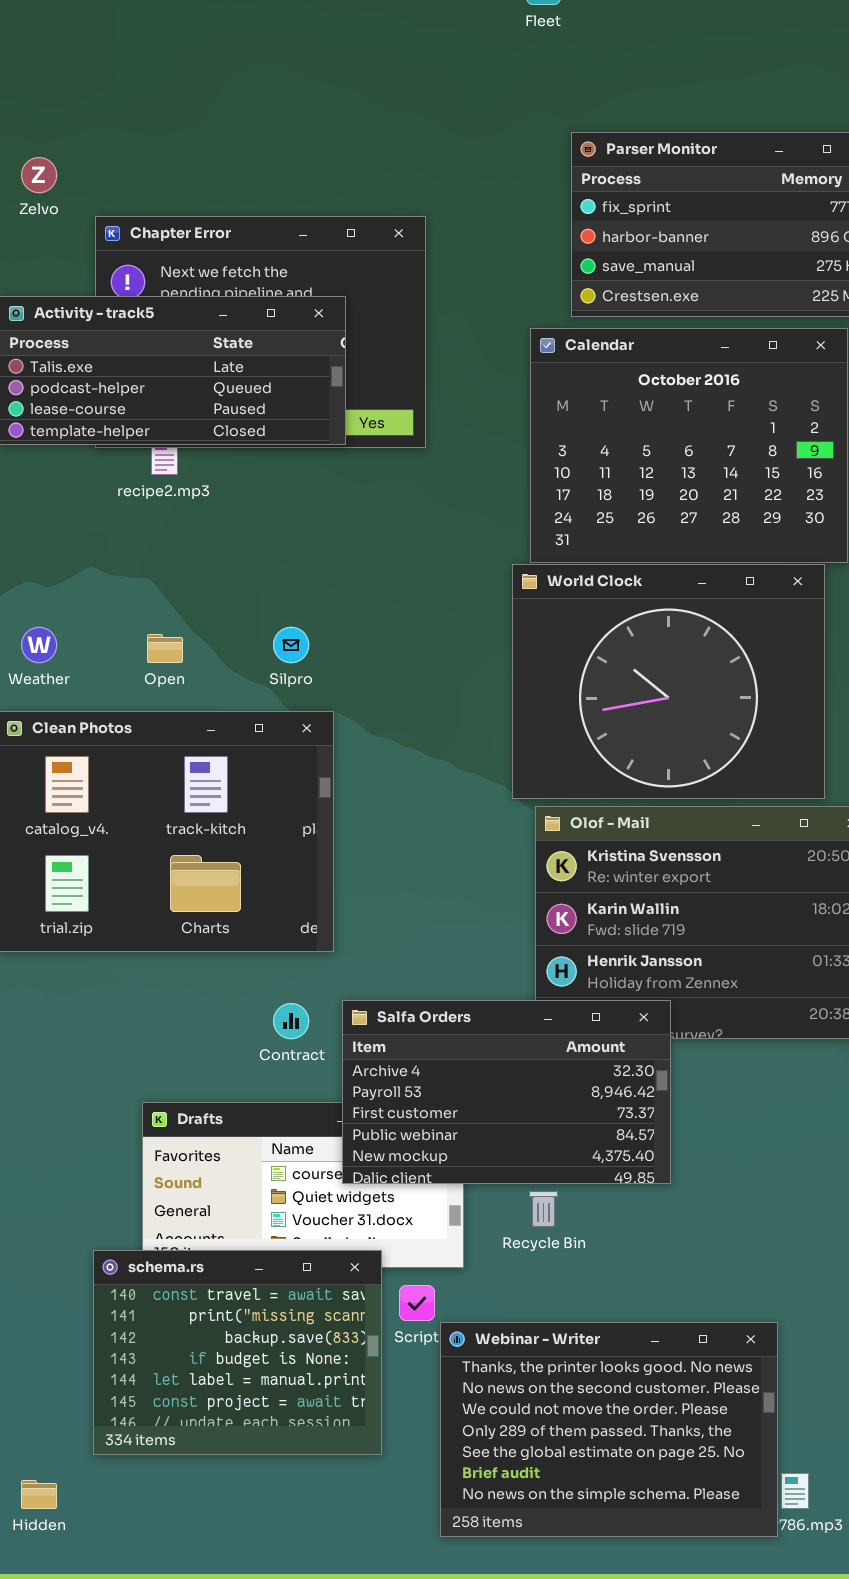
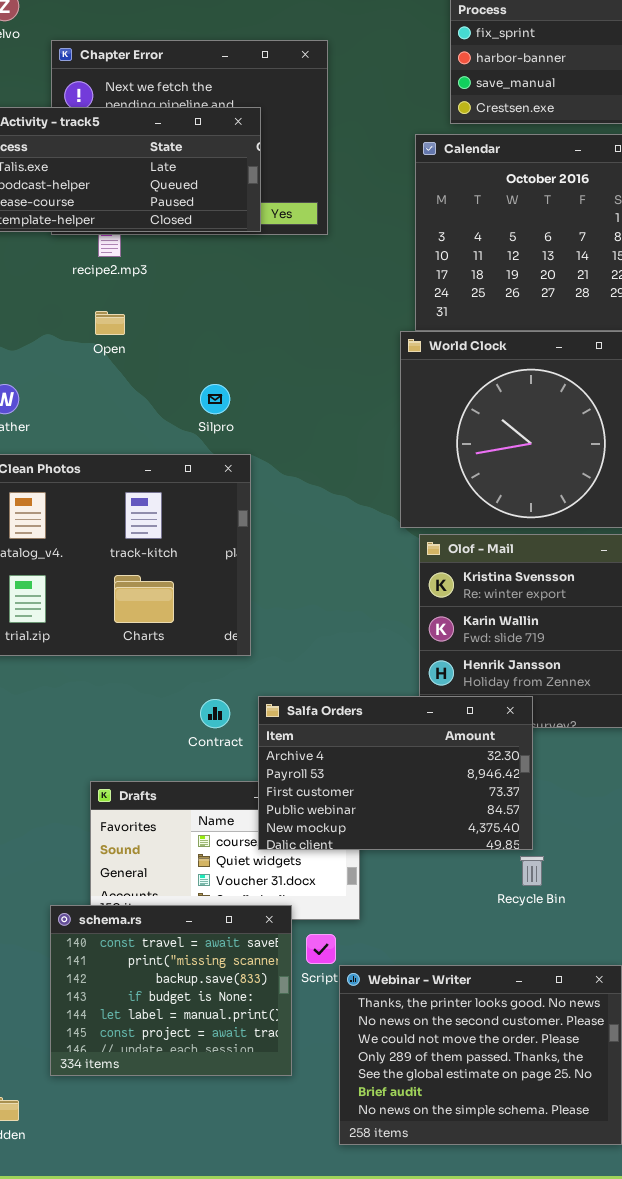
Open: [147,634,183,663] -> [95,311,125,335], moved
Recycle Bin: [529,1191,558,1227] -> [520,856,544,886], moved

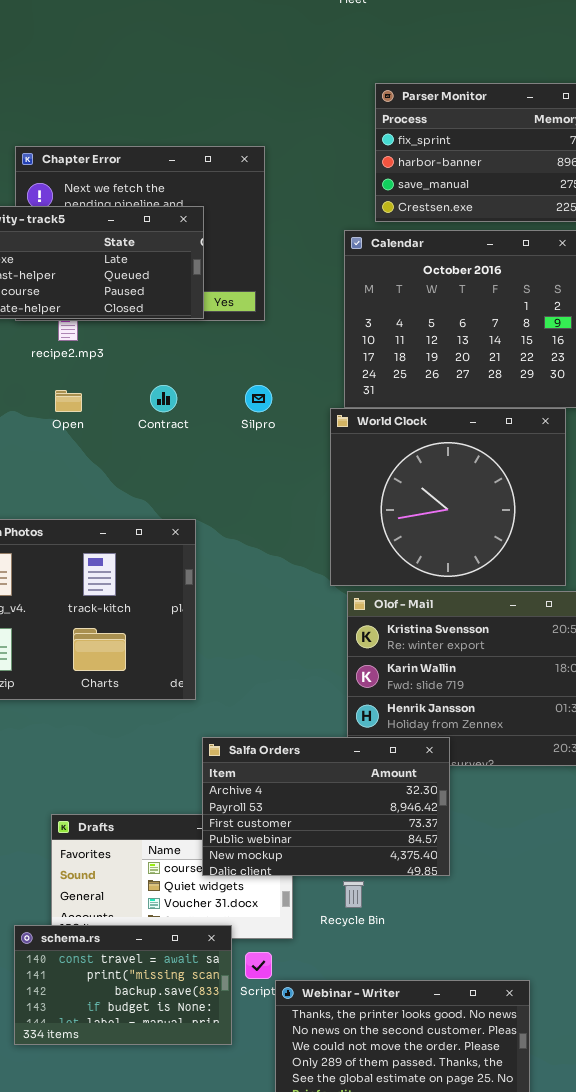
Silpro: [200,384,230,414] -> [245,385,272,412], moved
Contract: [200,699,230,728] -> [150,385,177,412], moved
Recycle Bin: [520,856,544,886] -> [343,881,364,908], moved
schema.rs: [50,905,292,1076] -> [14,925,232,1045], resized

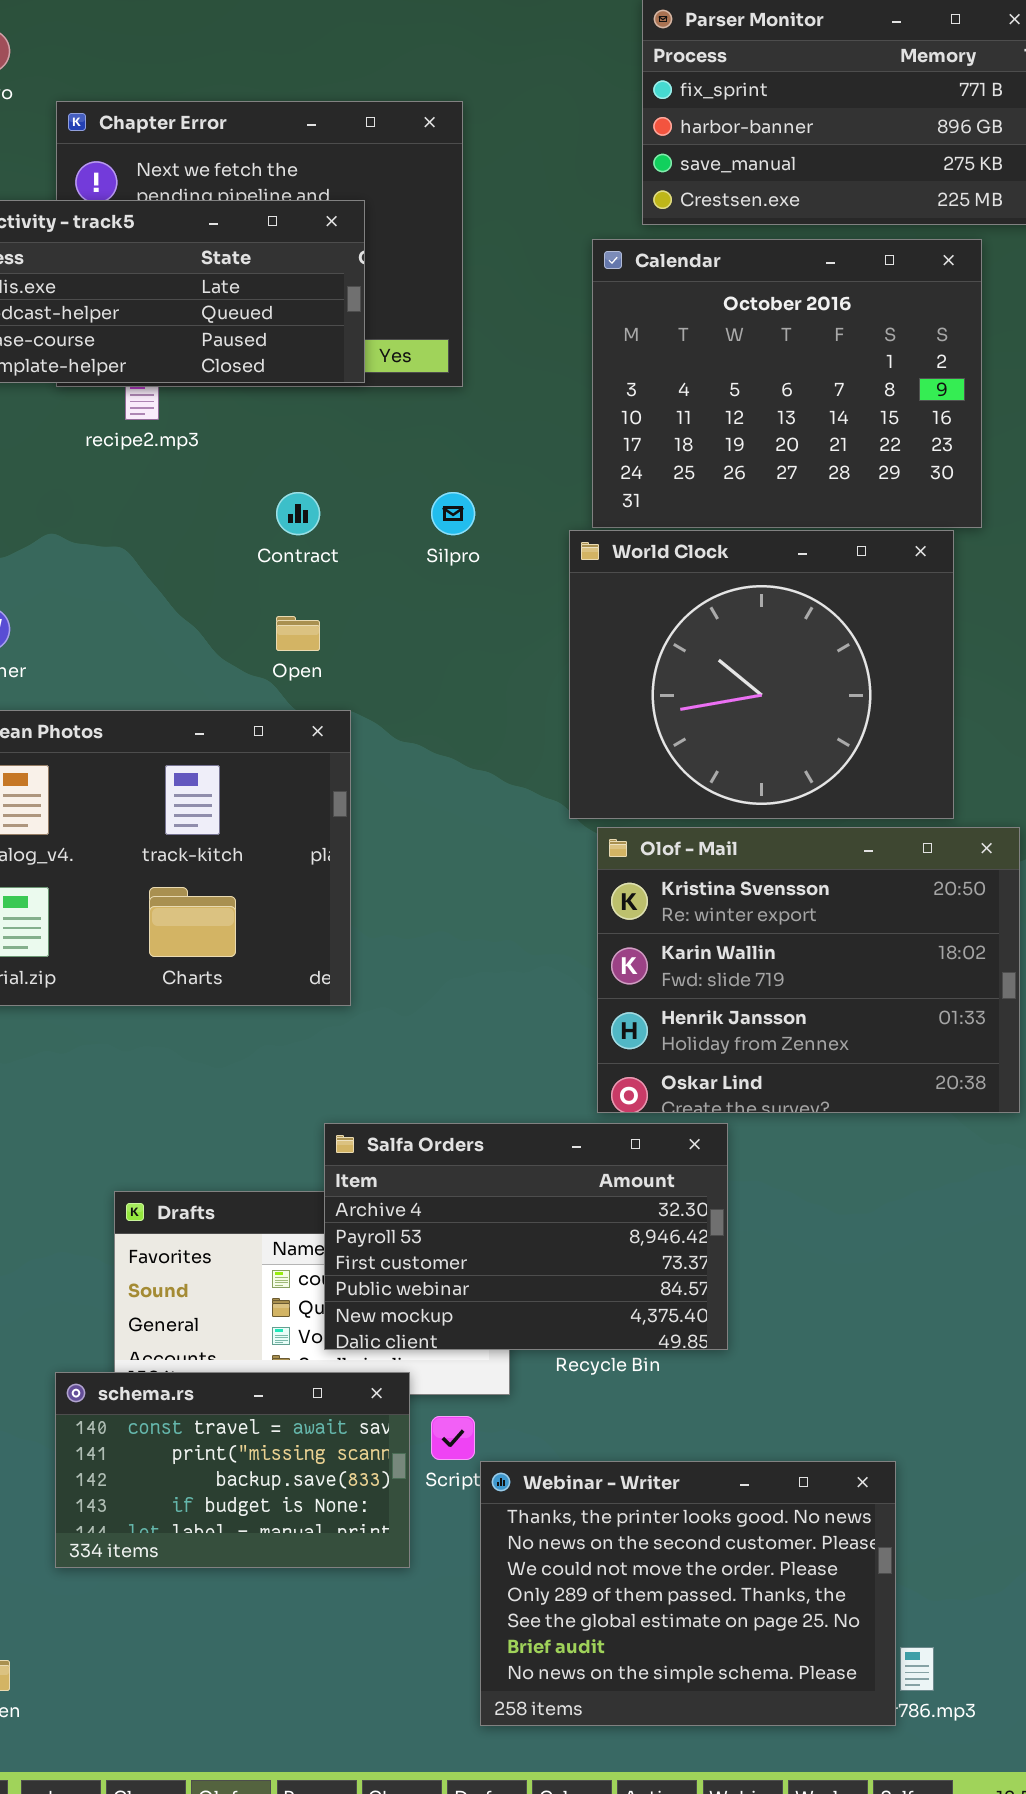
Open: [55,390,82,412] -> [276,616,320,651], moved
Salfa Orders: [202,737,450,876] -> [324,1123,728,1350], moved

